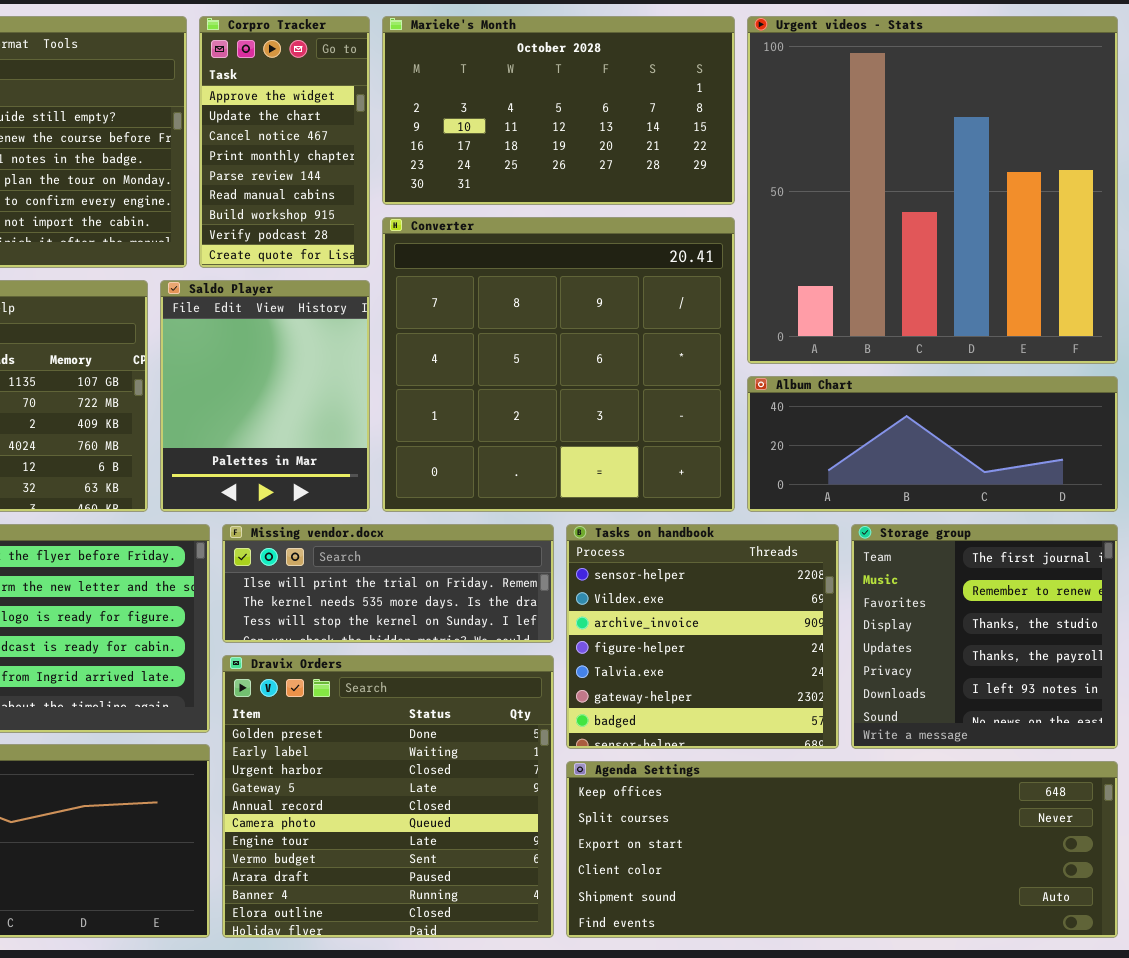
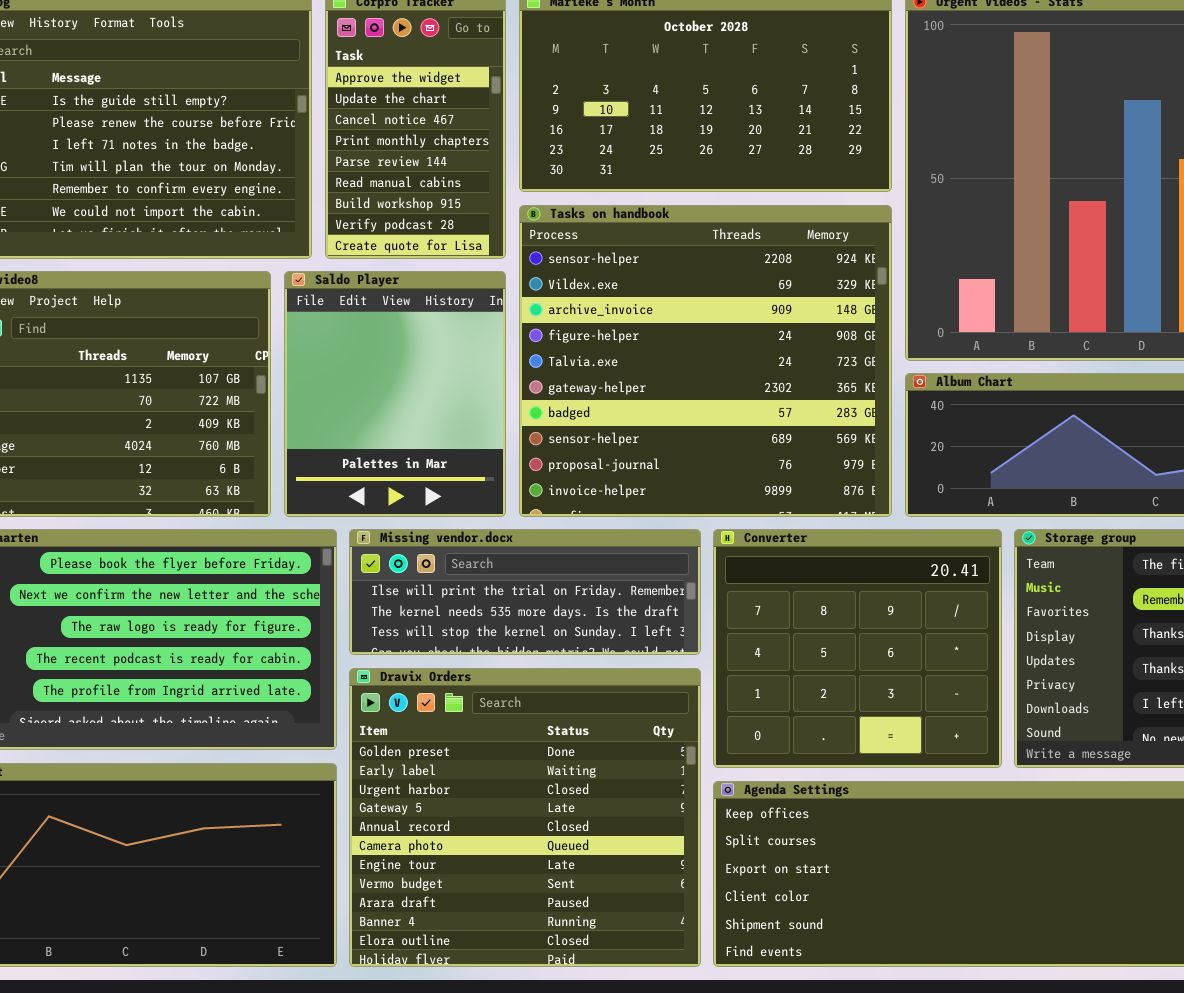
Converter: [382,217,735,512] -> [713,529,1002,768], moved, resized
Tasks on handbook: [566,524,839,749] -> [519,205,892,517], moved, resized

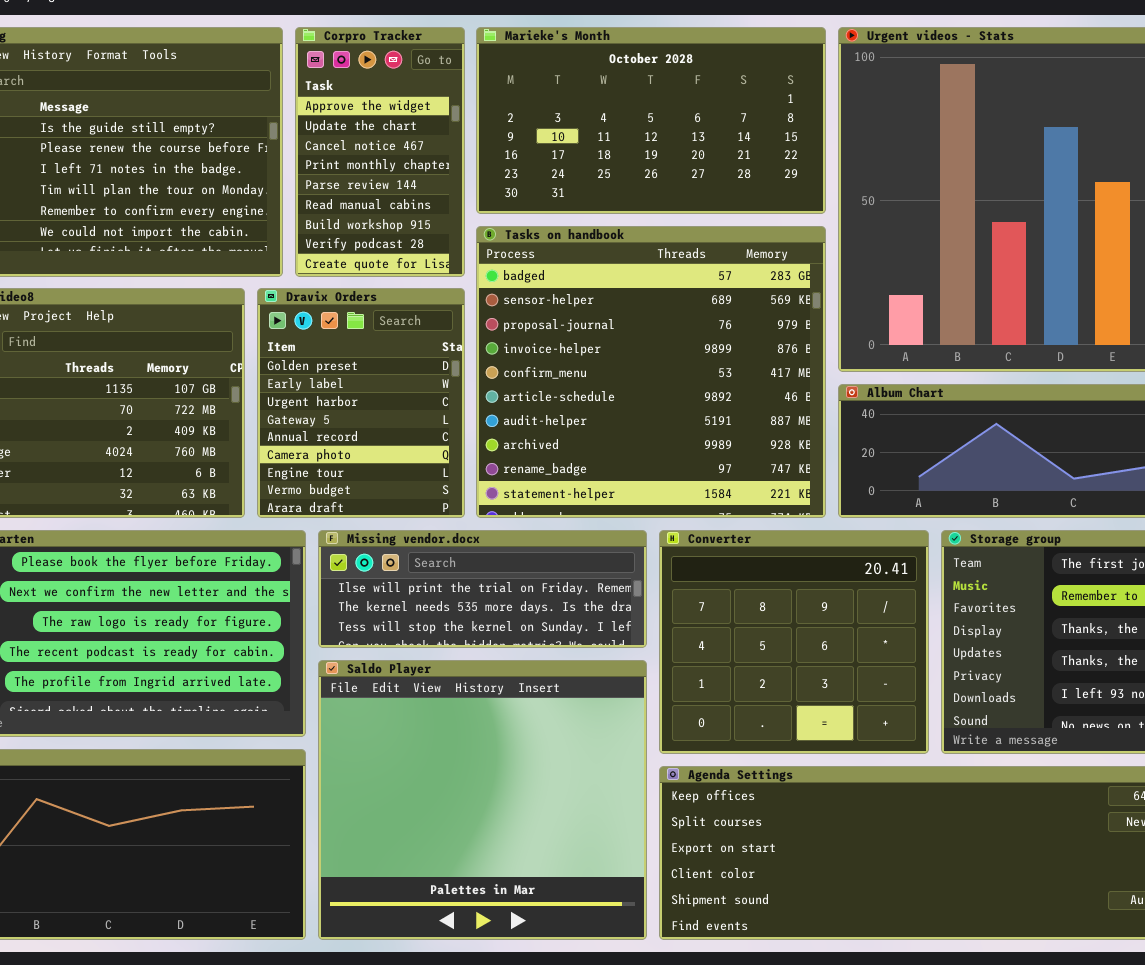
Tasks on handbook: [519,205,892,517] -> [476,226,826,518], scrolled down 6 rows
Saldo Player: [284,271,506,517] -> [318,660,647,940], moved, resized
Dravix Orders: [349,668,701,967] -> [257,288,465,518], moved, resized

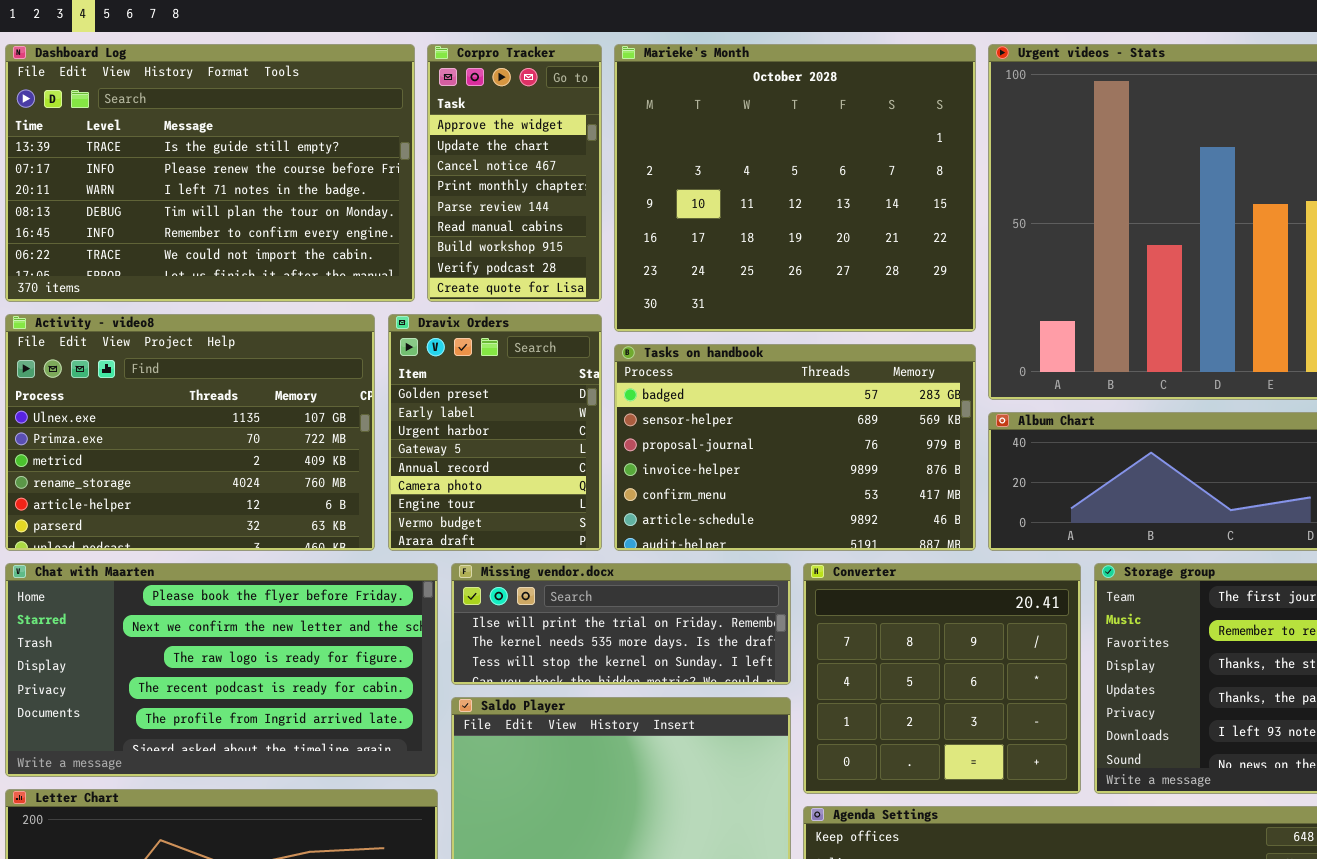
Marieke's Month: [476,27,826,214] -> [614,44,976,332], resized
Tasks on handbook: [476,226,826,518] -> [614,344,976,551], resized

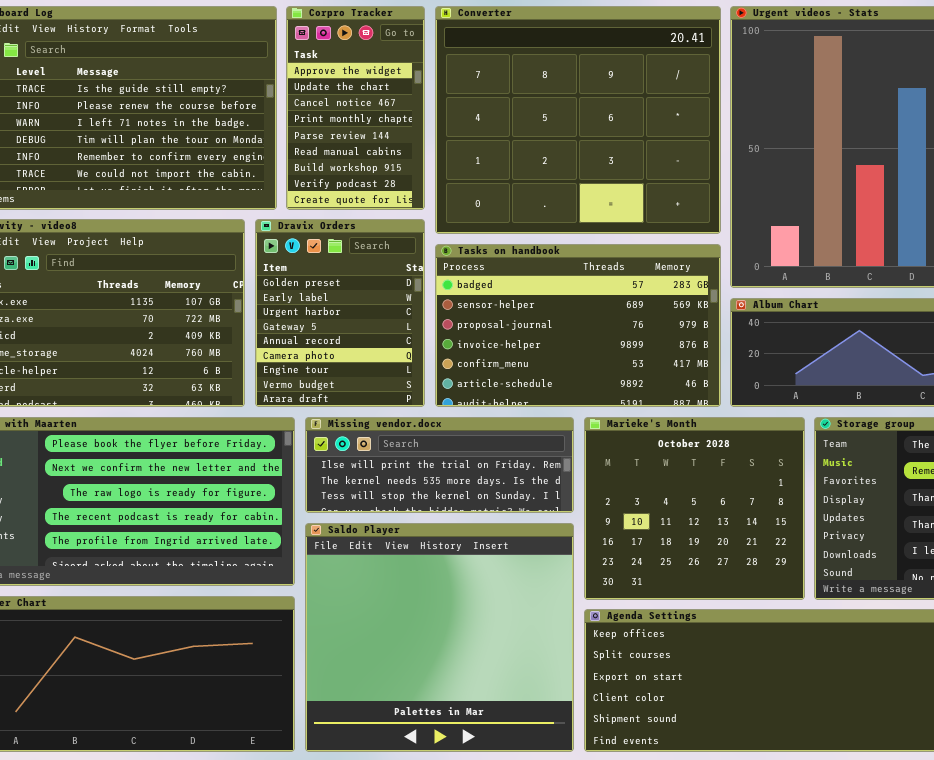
Marieke's Month: [614,44,976,332] -> [584,417,805,600], moved, resized
Converter: [803,563,1081,794] -> [435,6,721,234], moved, resized

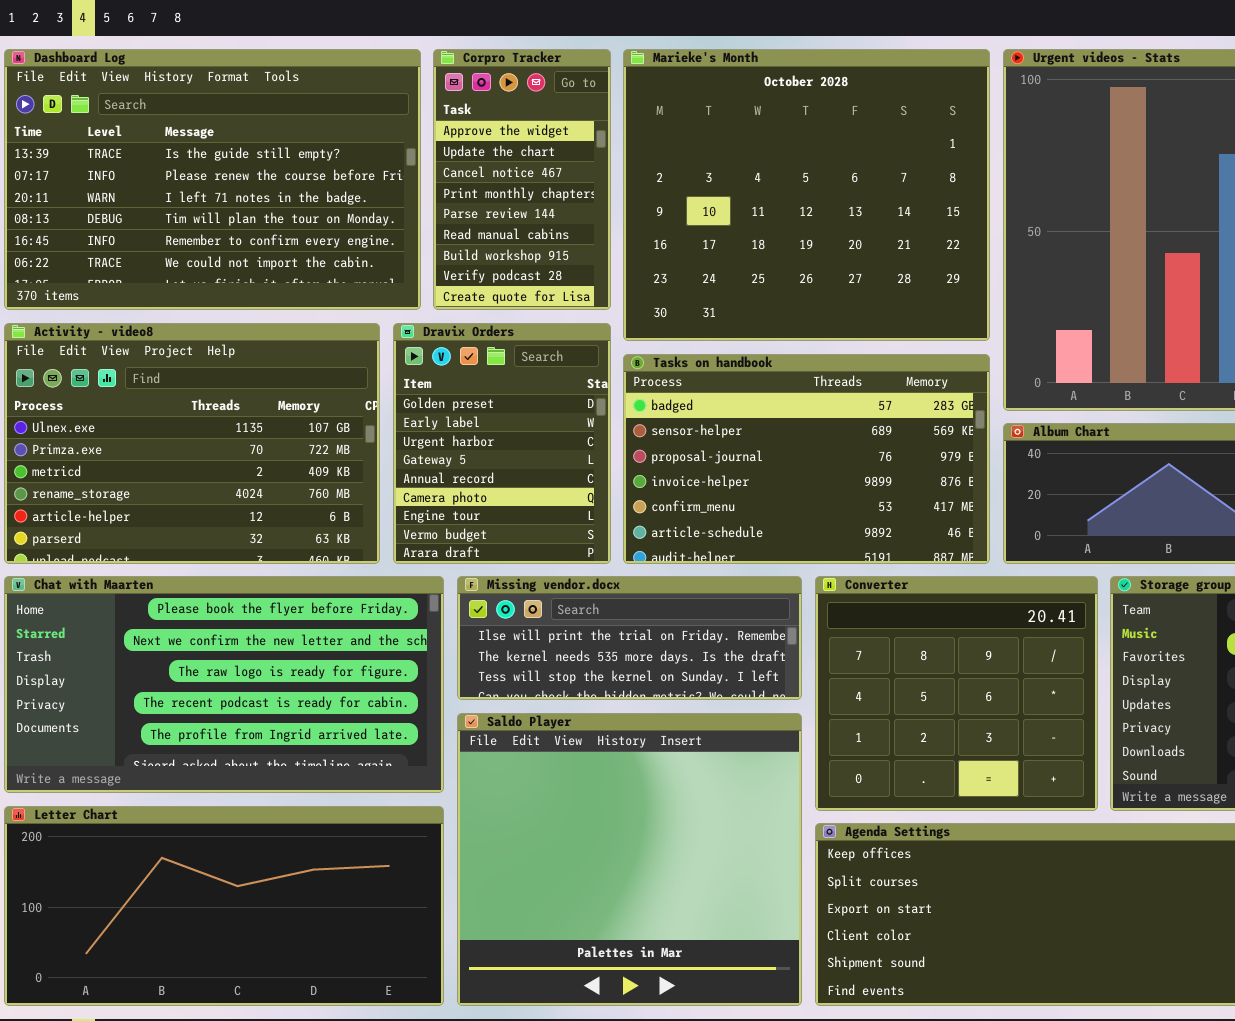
Converter: [435,6,721,234] -> [815,576,1098,811], moved, resized
Marieke's Month: [584,417,805,600] -> [623,49,990,341], moved, resized

